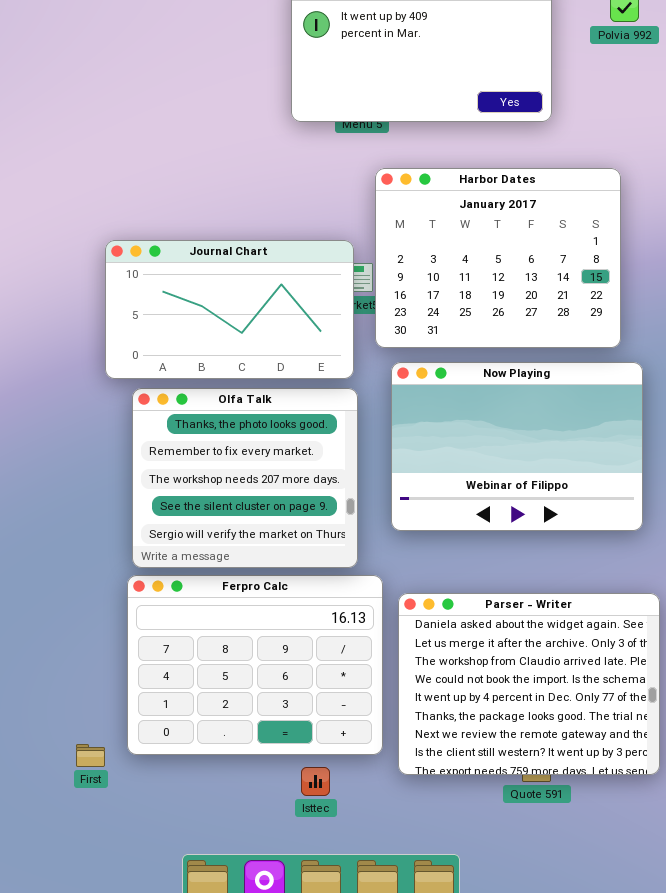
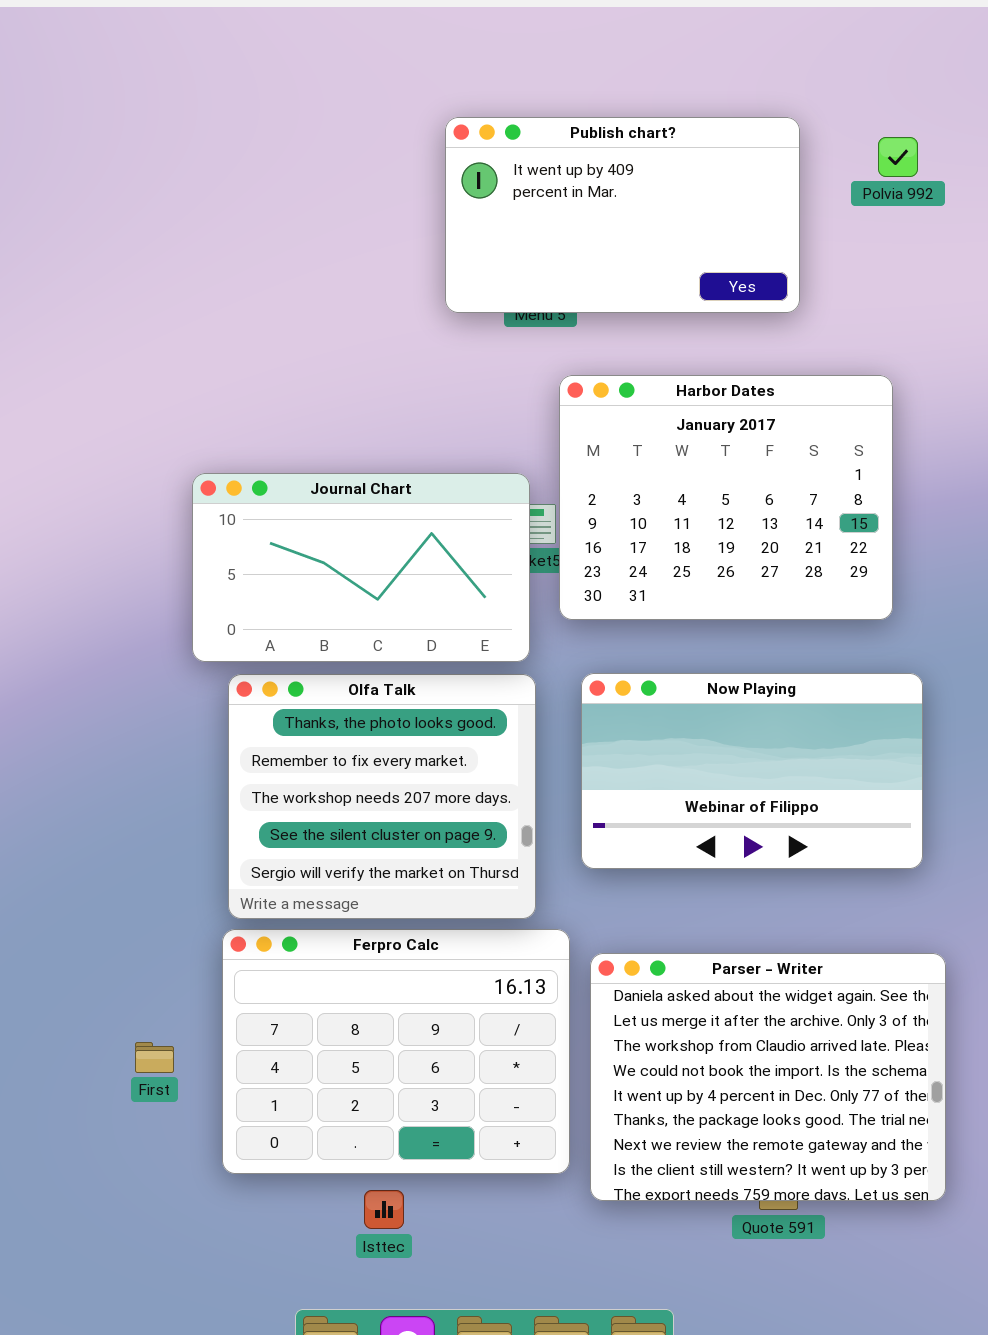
Now Playing: [391,362,643,531] -> [581,673,923,869], resized
First: [76,744,105,767] -> [135,1042,174,1073], moved
Isttec: [301,767,330,796] -> [364,1190,404,1229], moved

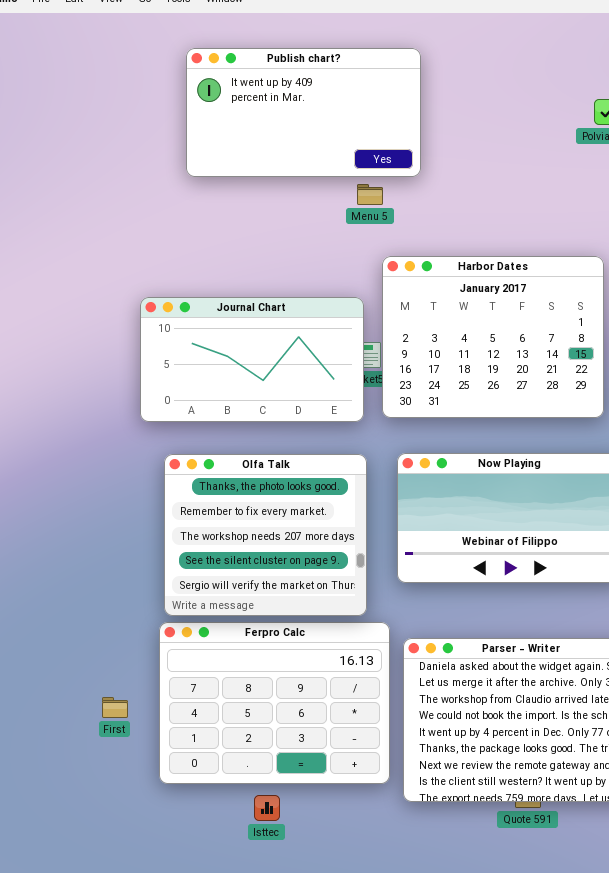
Publish chart?: [445,117,800,313] -> [186,48,421,177], moved
Journal Chart: [192,473,530,662] -> [140,297,364,422], moved

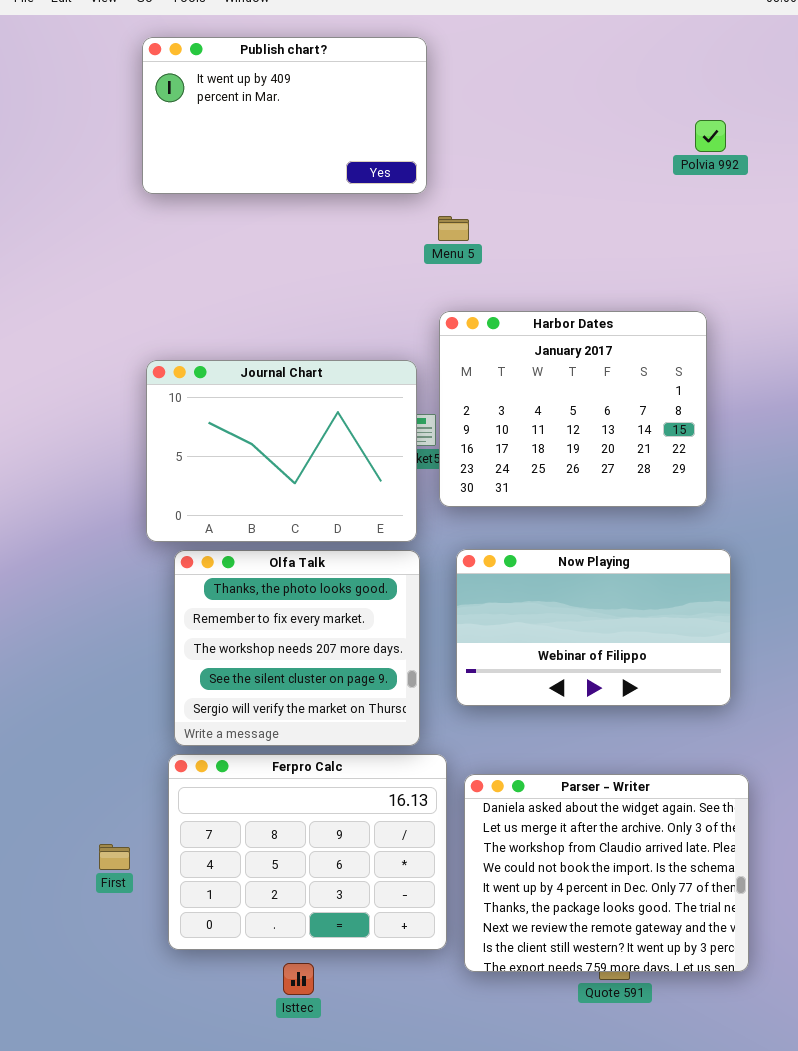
Publish chart?: [186,48,421,177] -> [142,37,427,194], moved
Menu 5: [357,184,383,205] -> [438,216,469,241], moved
Journal Chart: [140,297,364,422] -> [146,360,417,542], resized

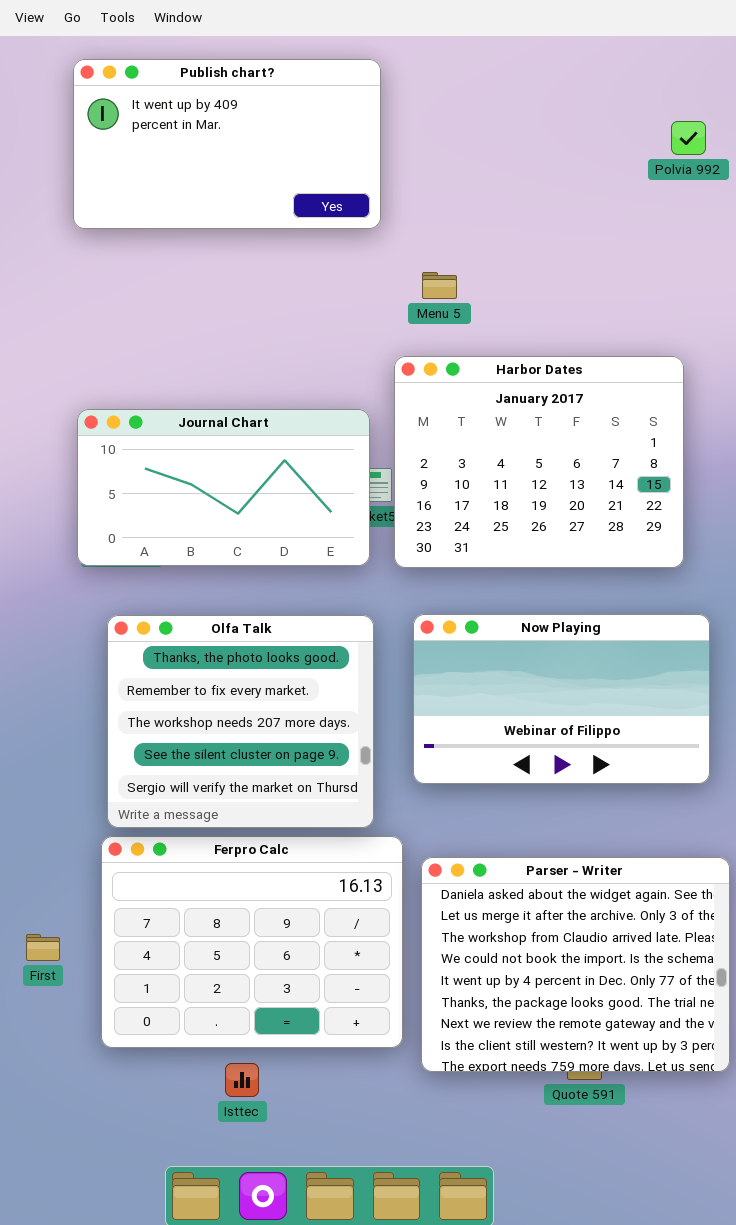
Polvia 992: [695,120,726,152] -> [671,121,706,155], moved
Menu 5: [438,216,469,241] -> [422,272,457,299], moved
Journal Chart: [146,360,417,542] -> [77,409,370,566], resized

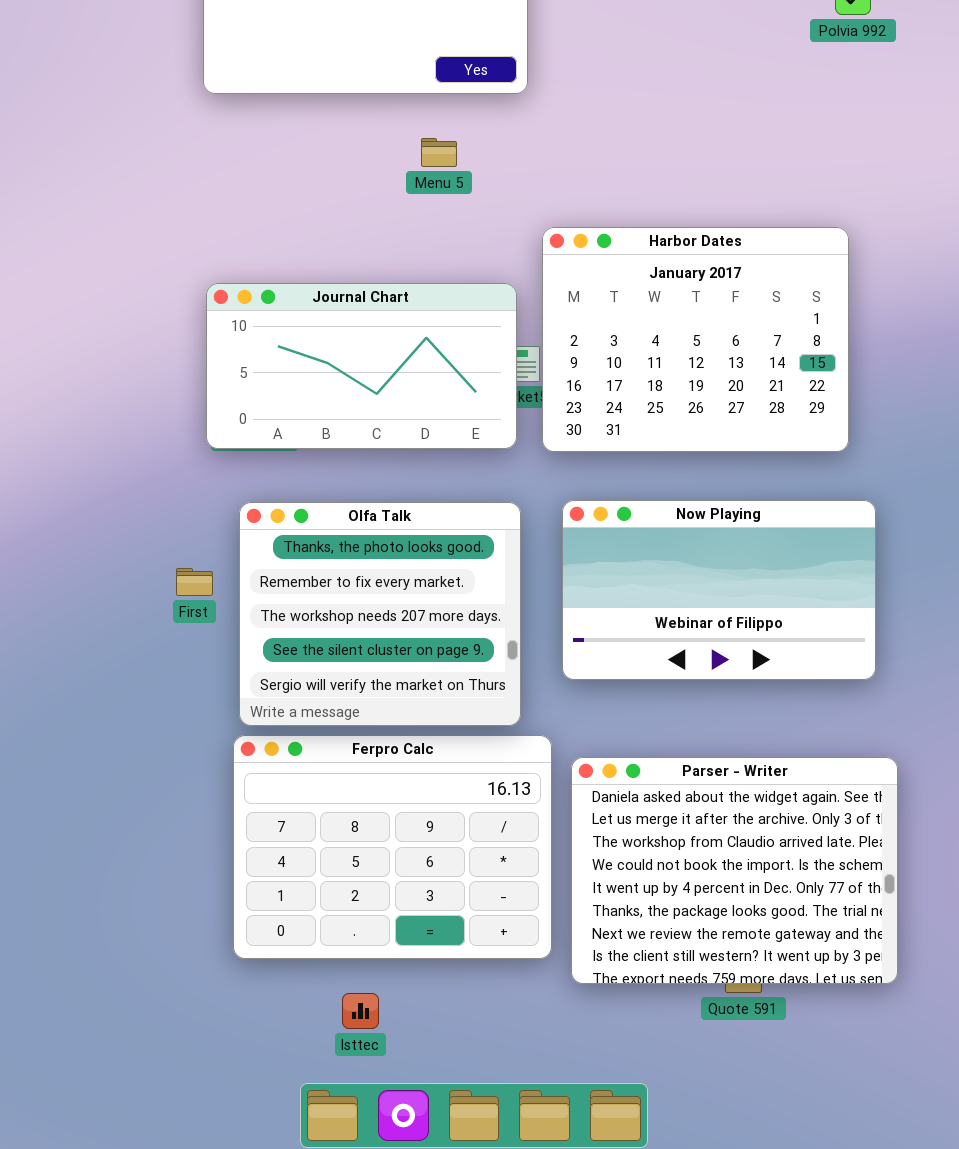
Menu 5: [422,272,457,299] -> [421,138,457,167], moved
First: [26,934,60,961] -> [176,568,213,596], moved
Isttec: [225,1063,259,1097] -> [342,993,379,1029], moved

